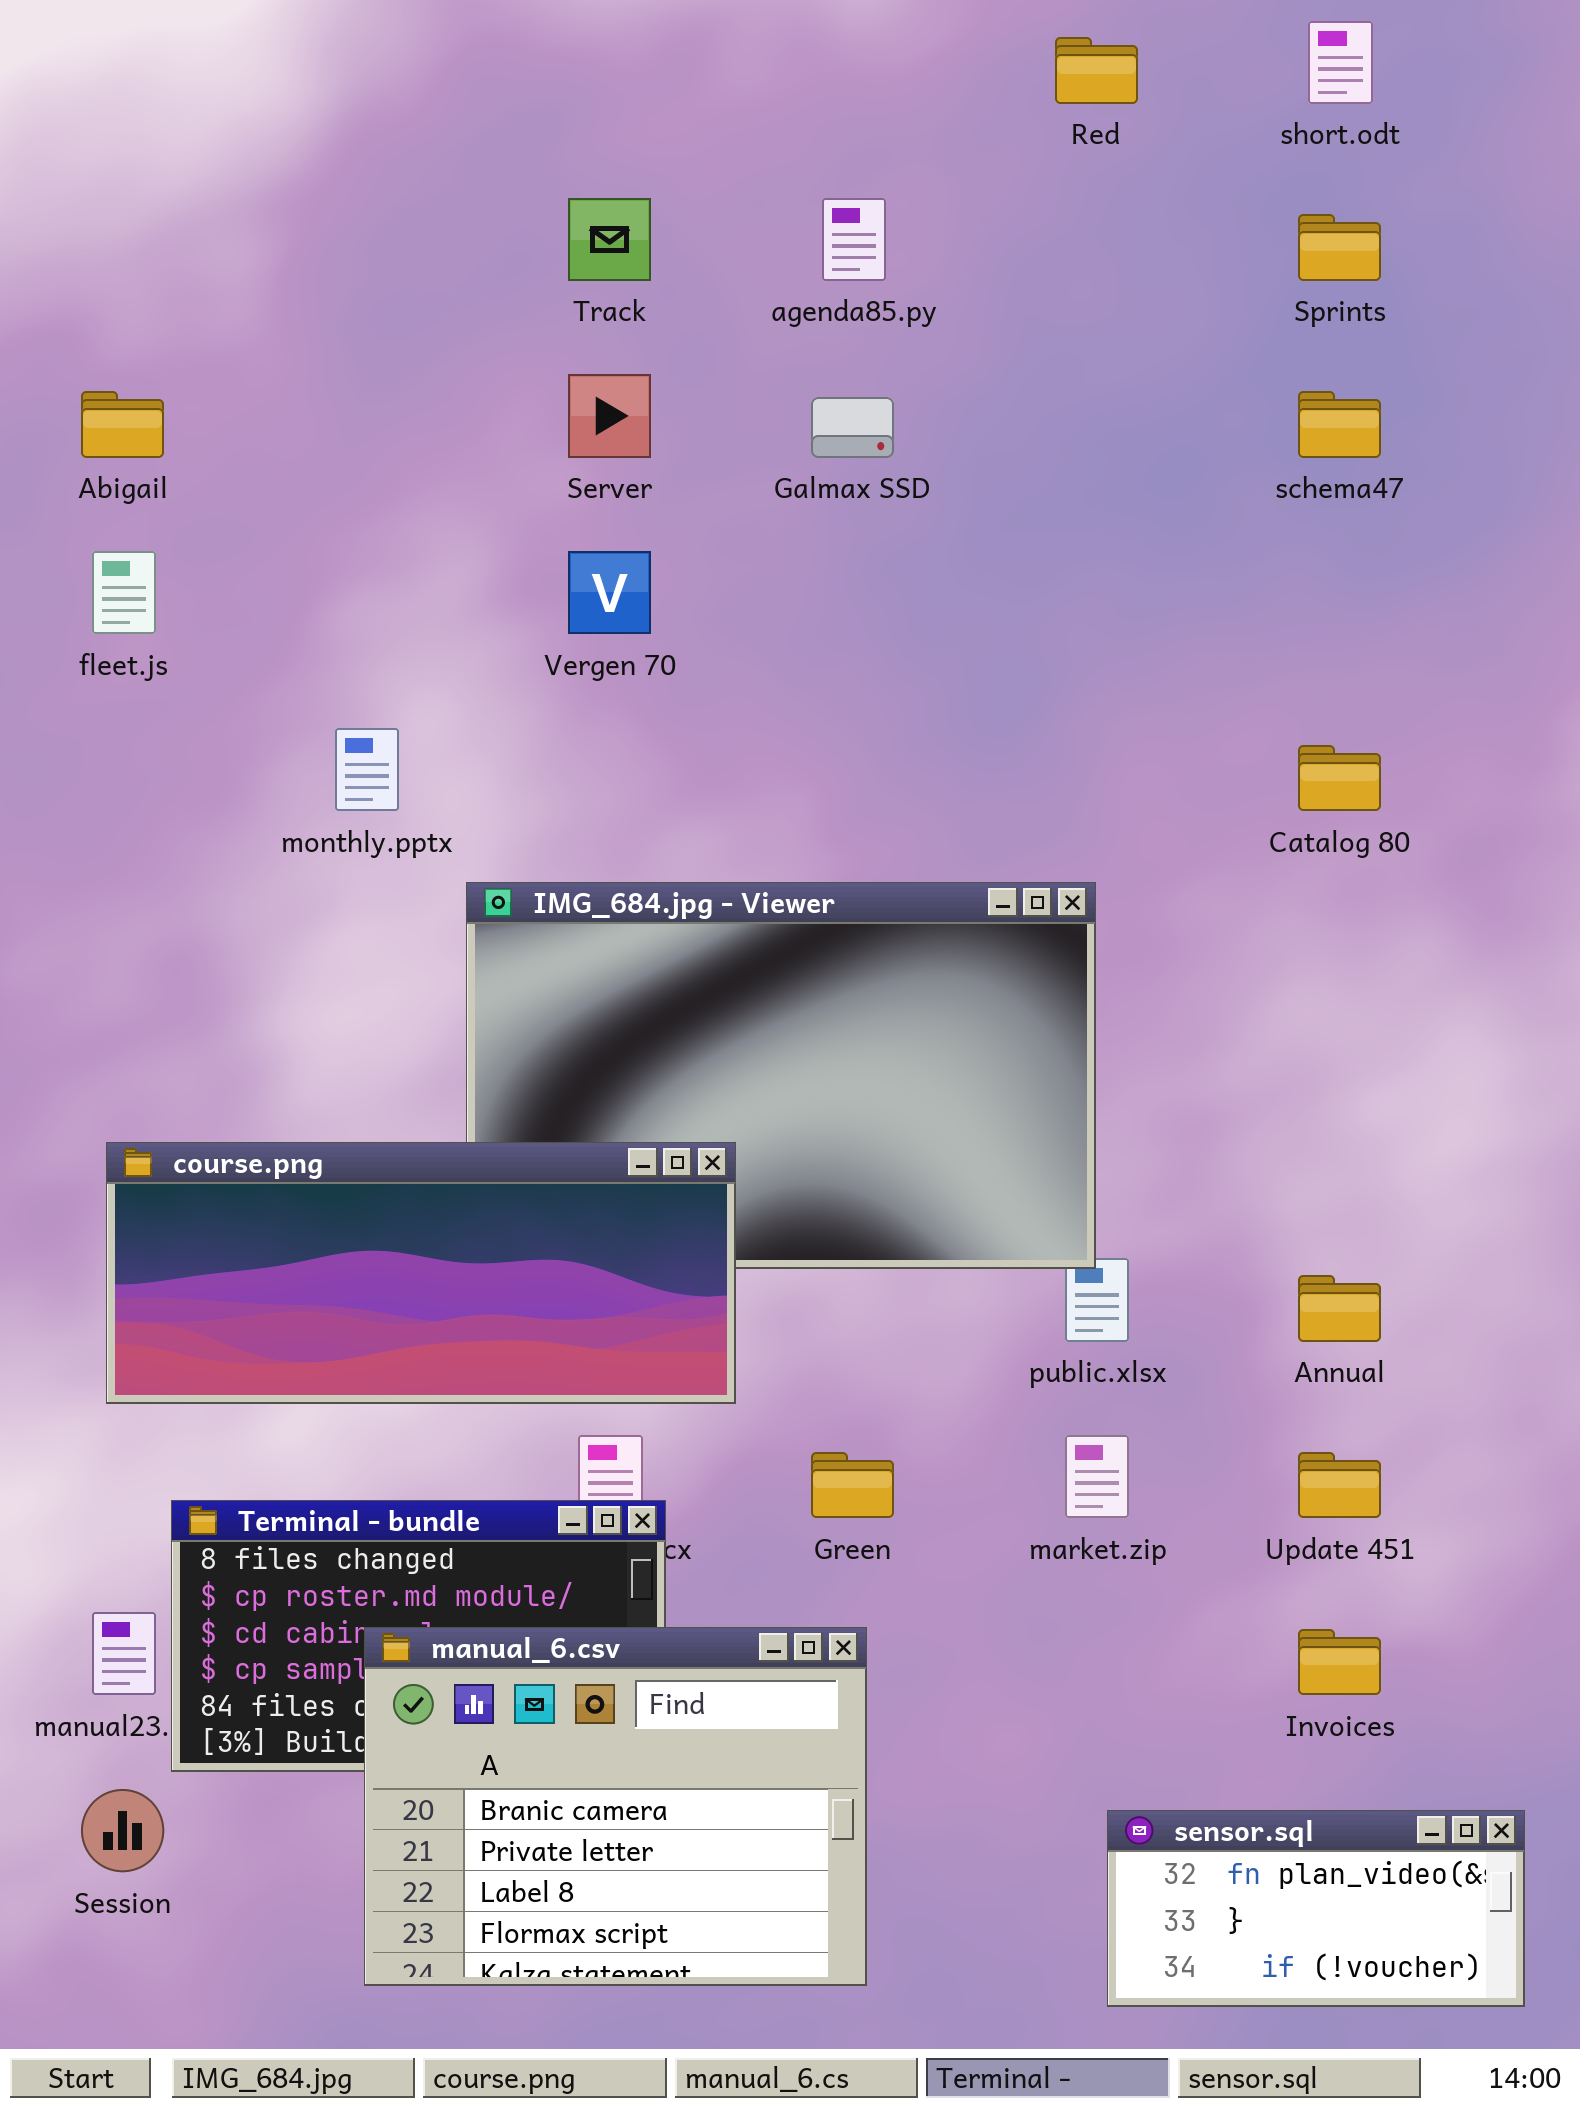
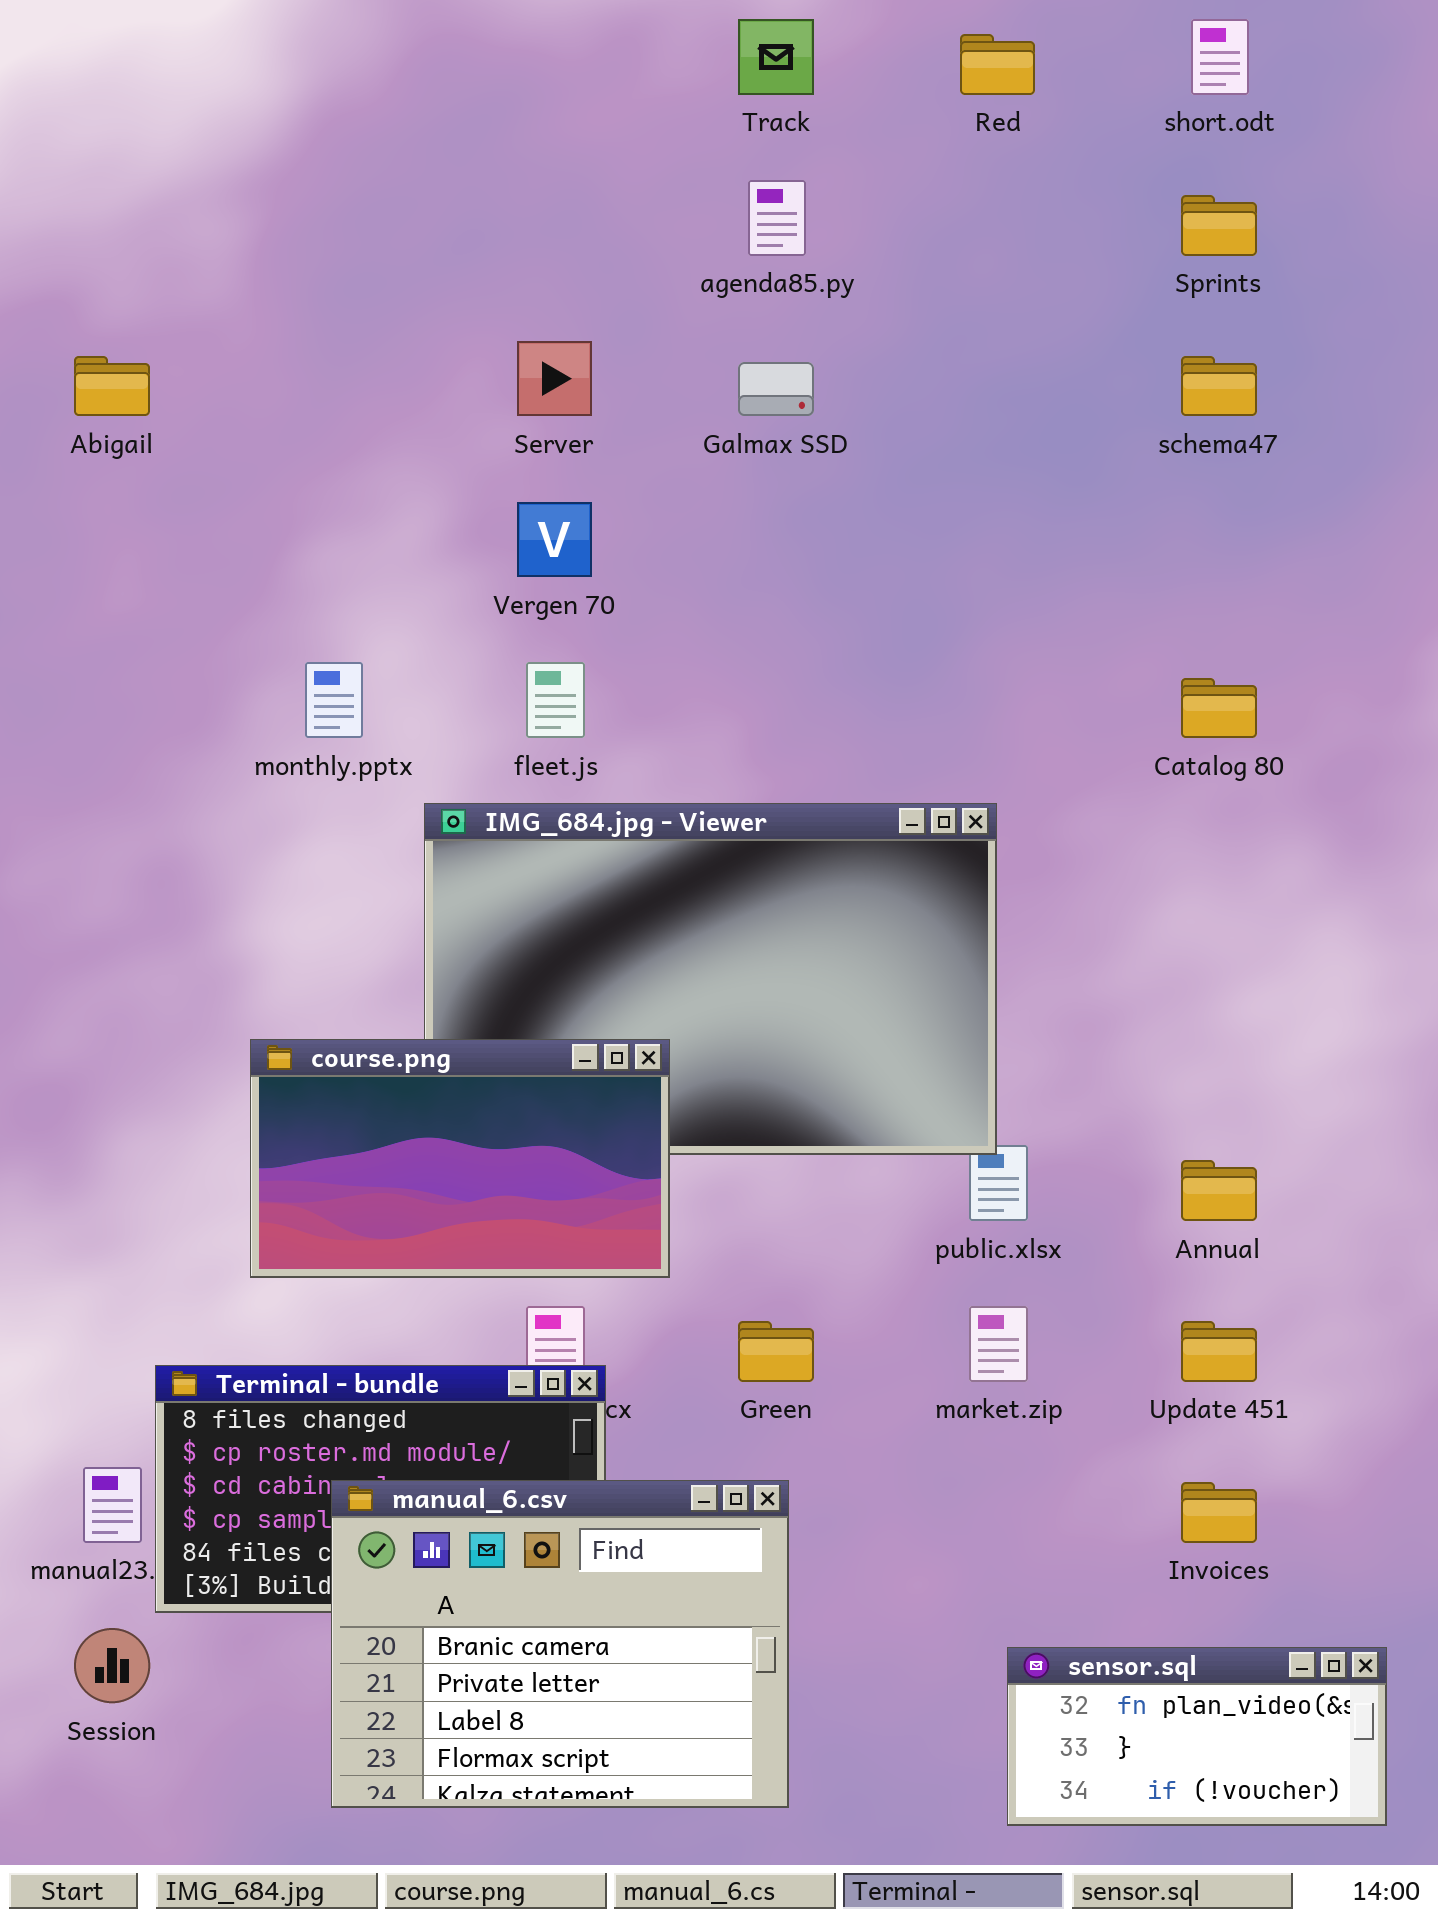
Track: [568,198,651,281] -> [738,19,814,95], moved
fleet.js: [92,551,156,634] -> [526,662,585,738], moved
course.png: [106,1142,736,1404] -> [250,1039,670,1278], resized

